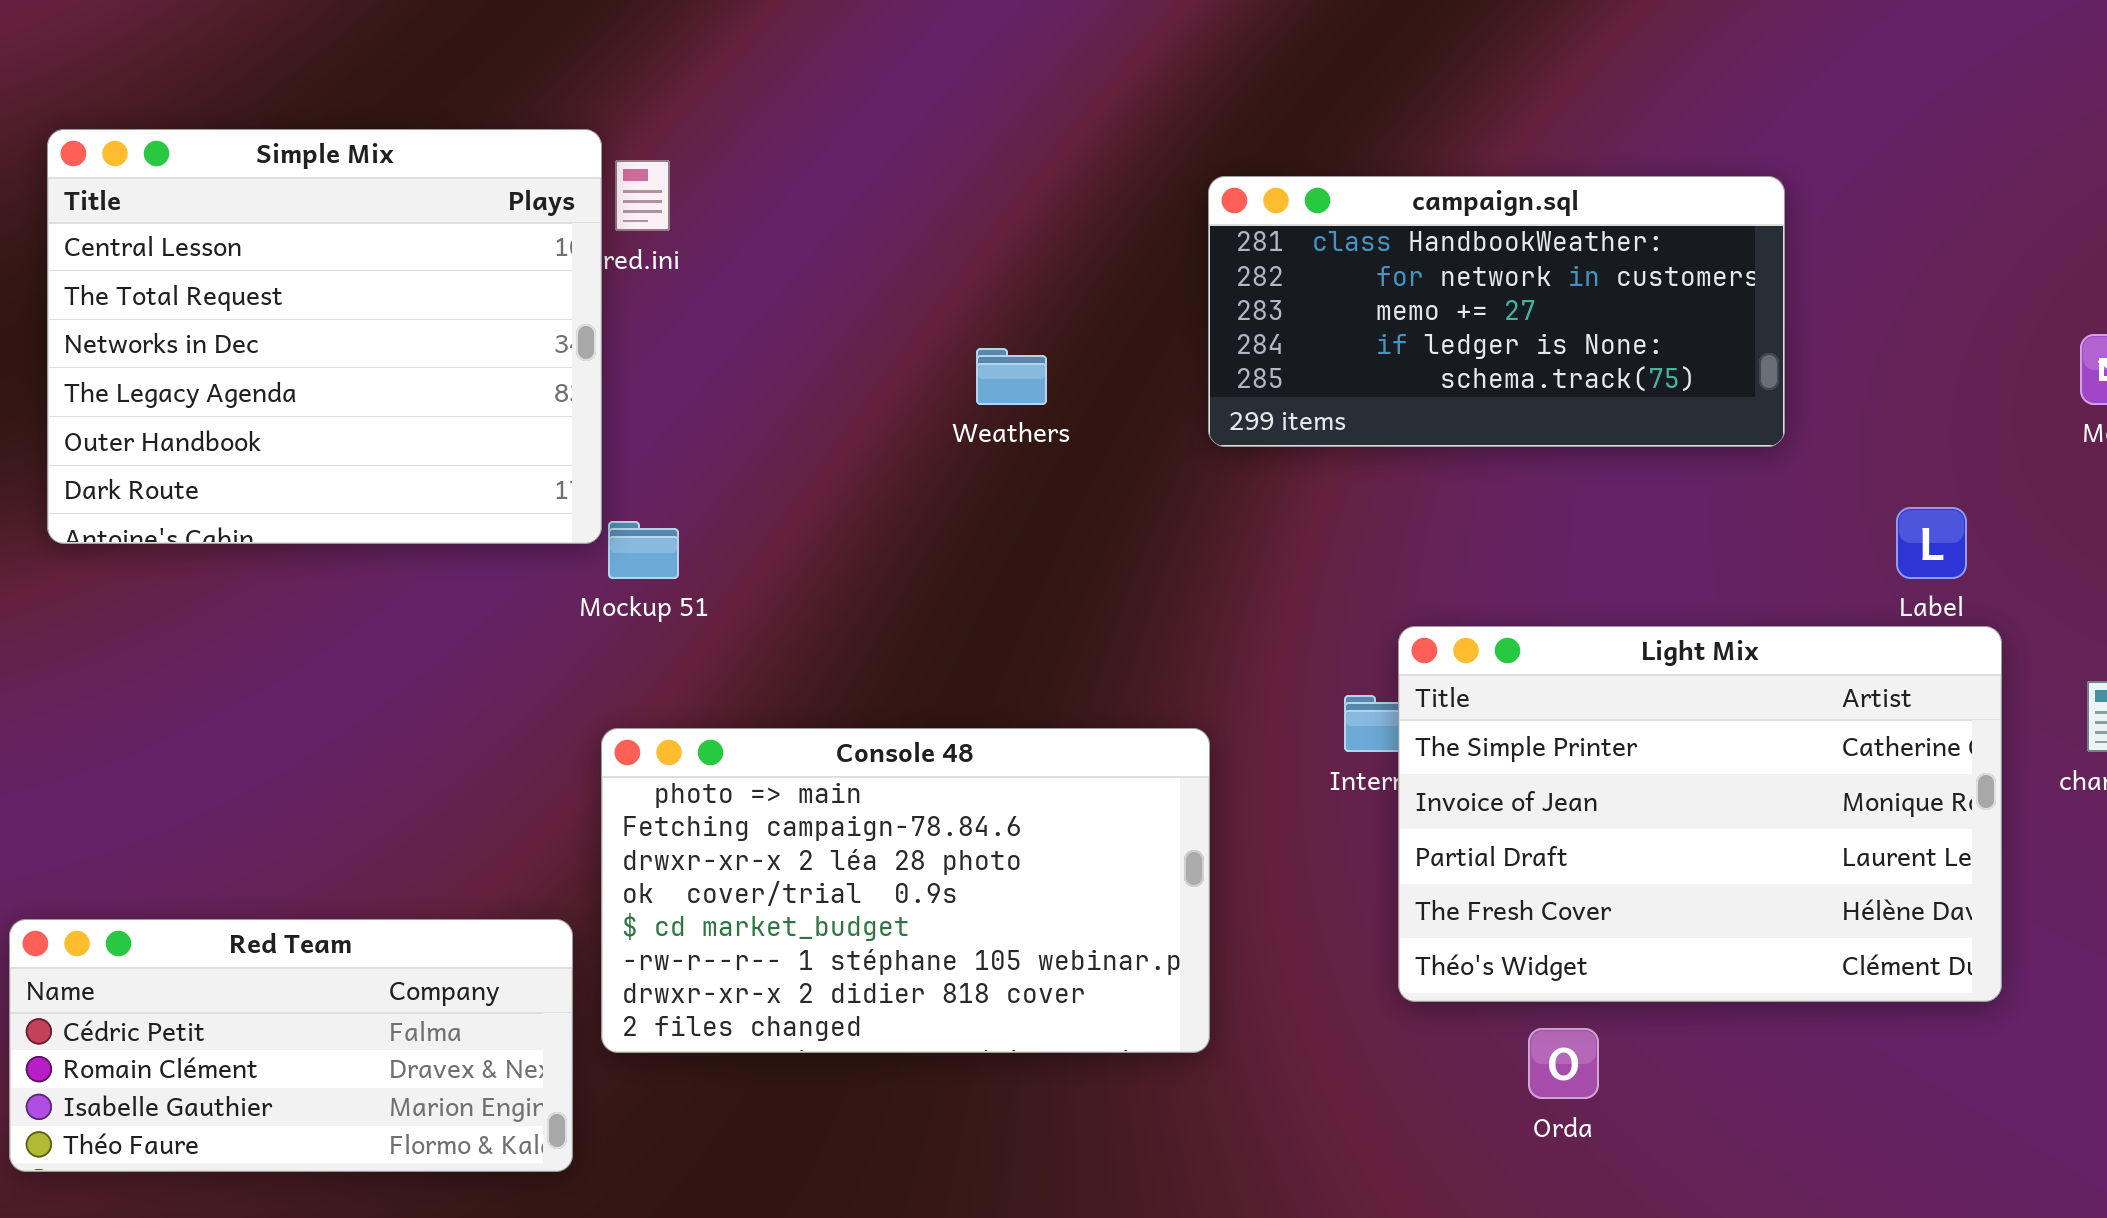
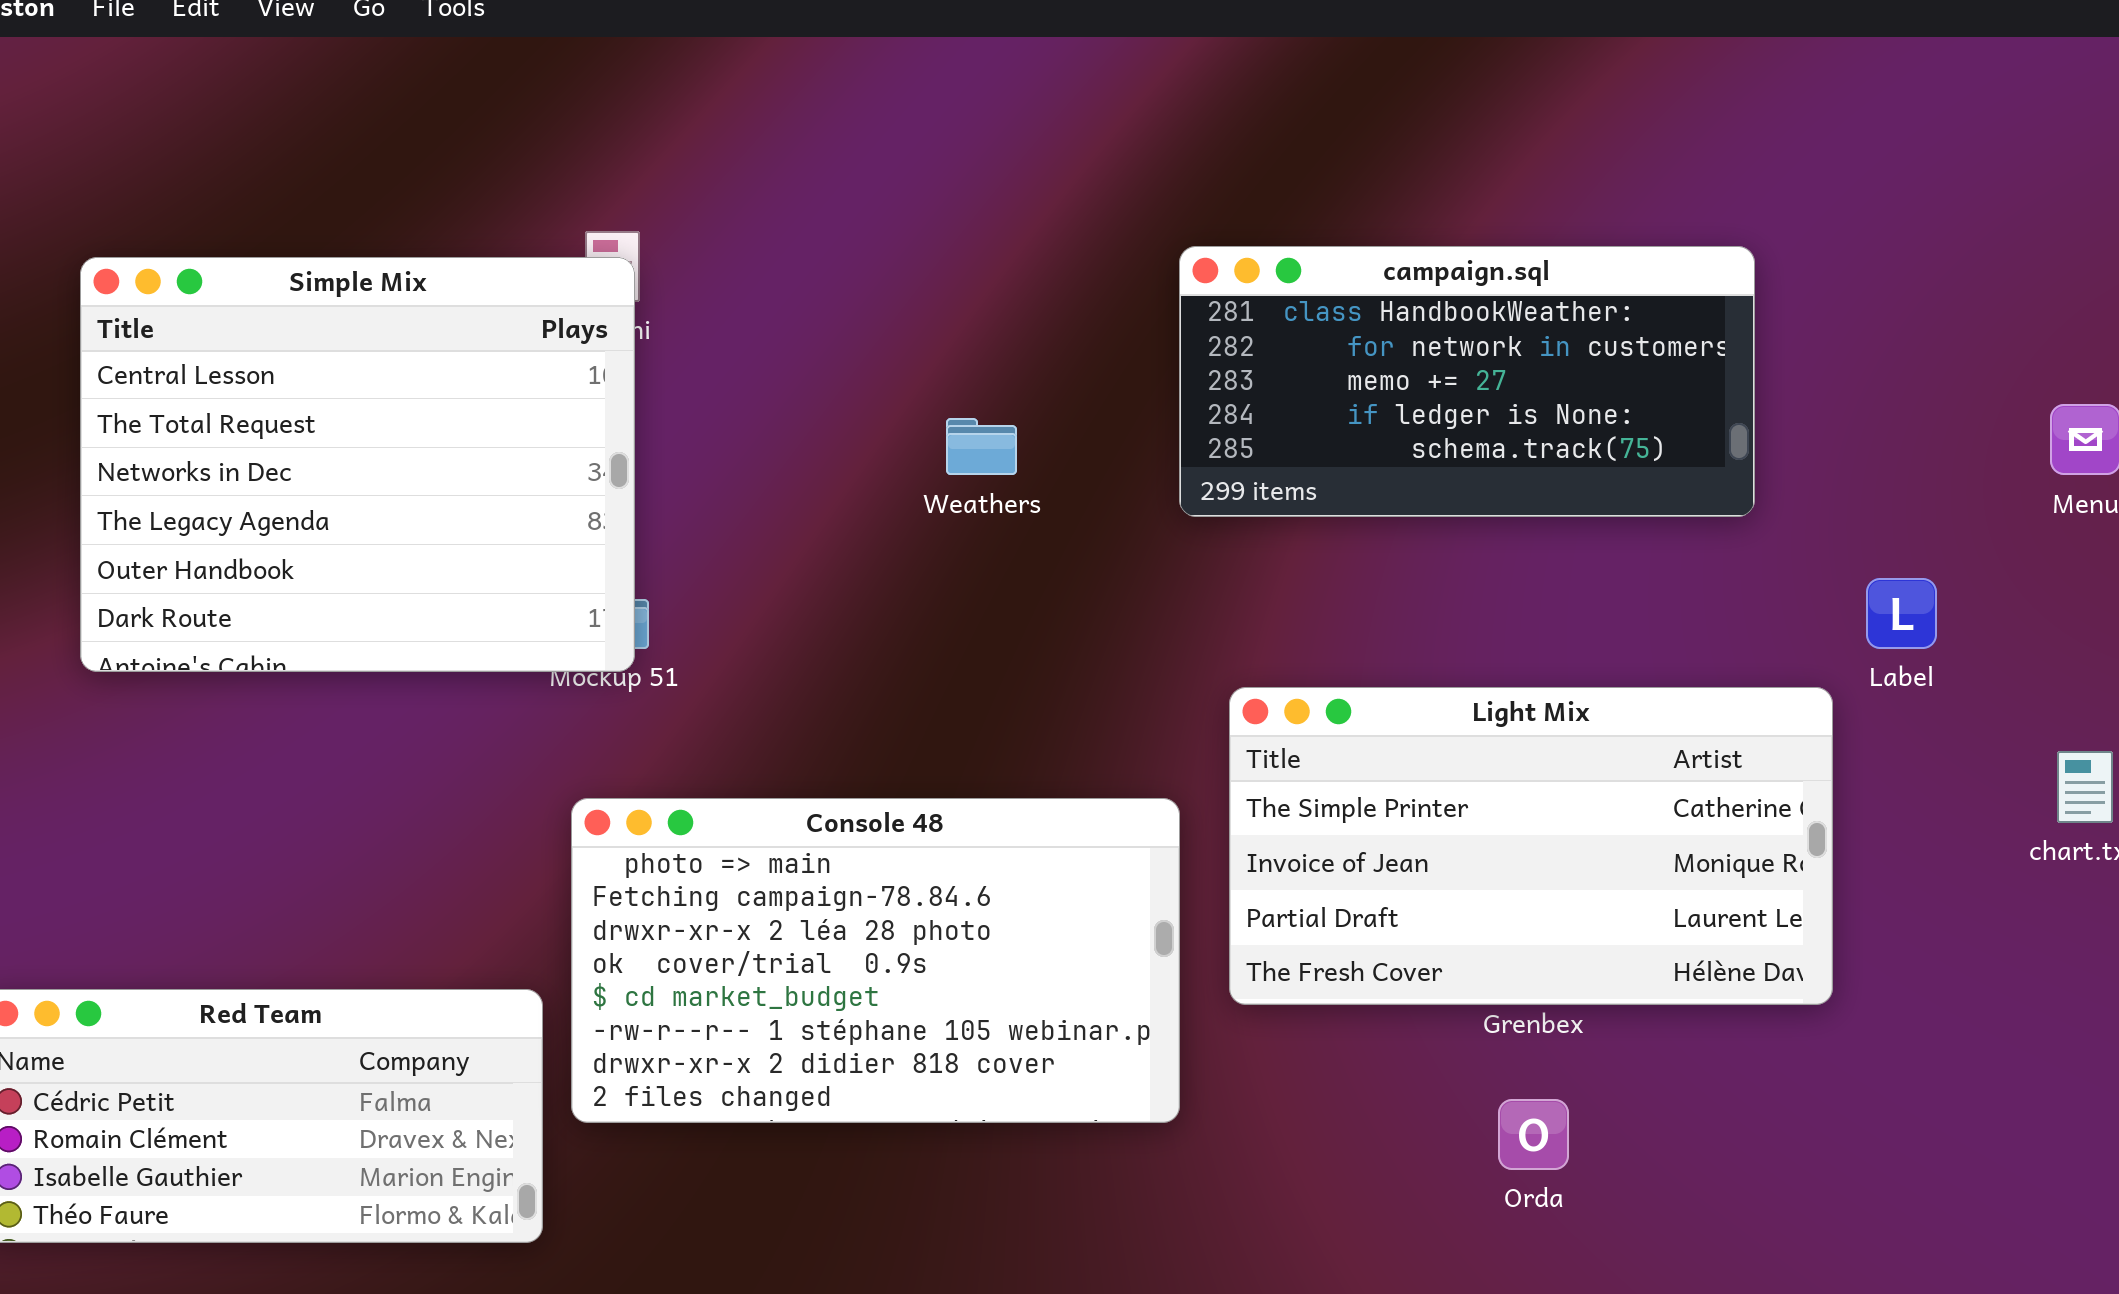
Simple Mix: [47,129,602,544] -> [80,257,635,672], moved
Light Mix: [1398,626,2002,1002] -> [1229,687,1833,1005], moved, resized

